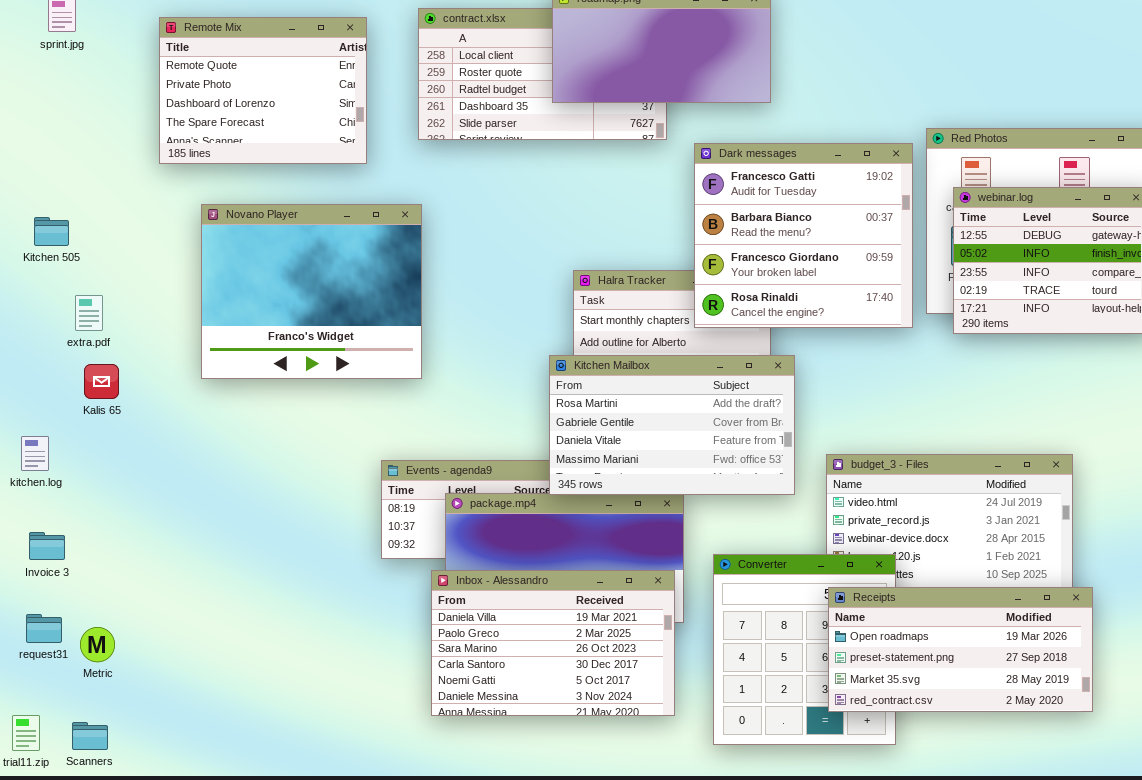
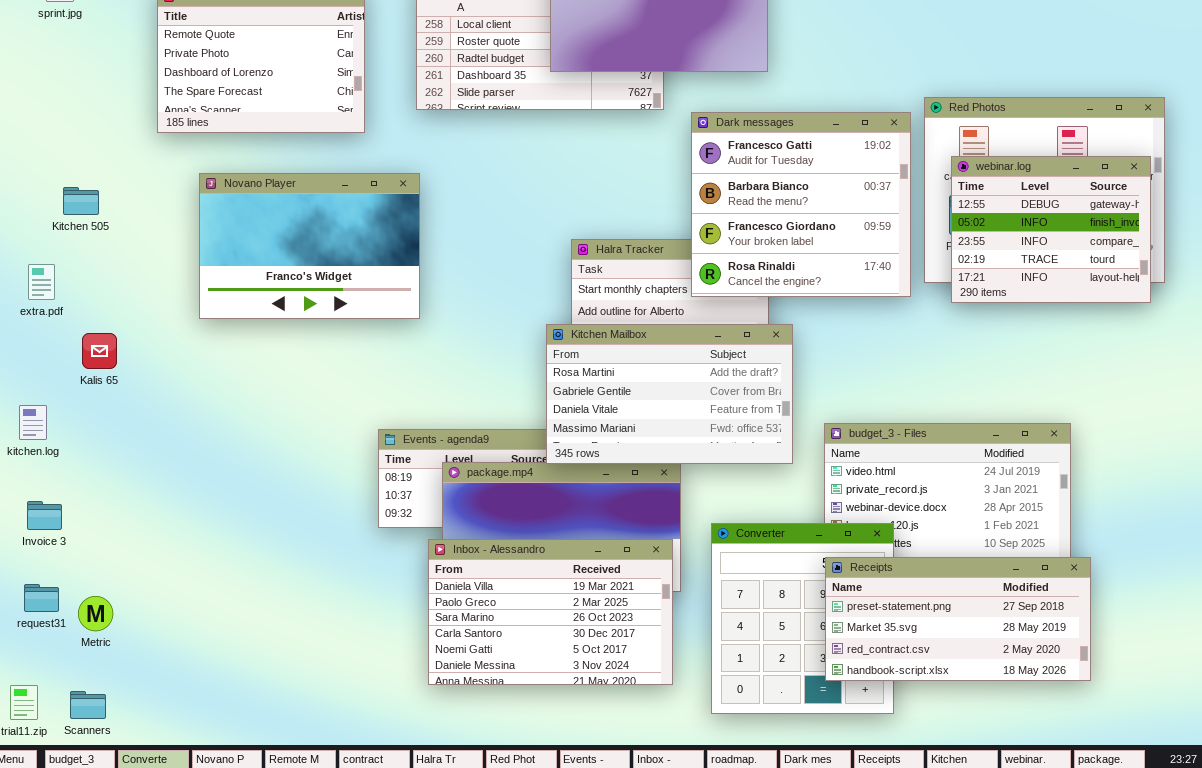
Novano Player: [201,204,422,379] -> [199,173,420,319], resized
Kitchen 505: [34,217,69,246] -> [63,187,99,215], moved
extra.pdf: [75,295,103,331] -> [28,264,55,300], moved
Receipts: [828,587,1093,712] -> [825,557,1091,681], scrolled down 1 row

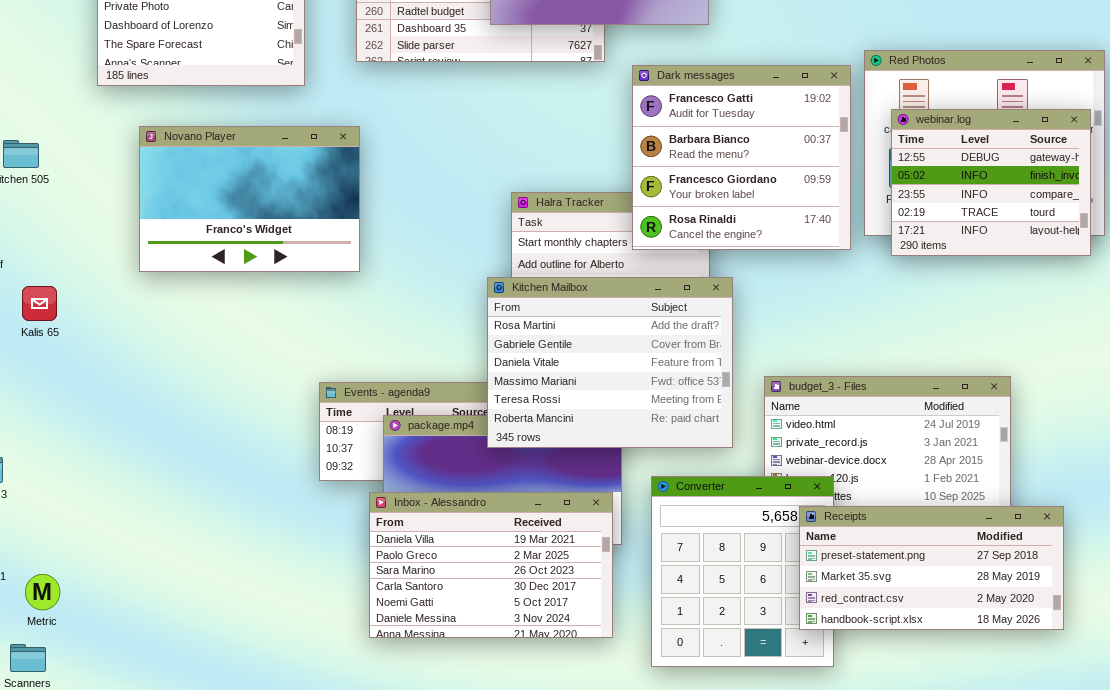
Kitchen Mailbox: [546,324,793,464] -> [487,277,733,448], resized
Receipts: [825,557,1091,681] -> [799,506,1064,630], moved
Metric: [78,596,113,631] -> [25,574,60,610], moved

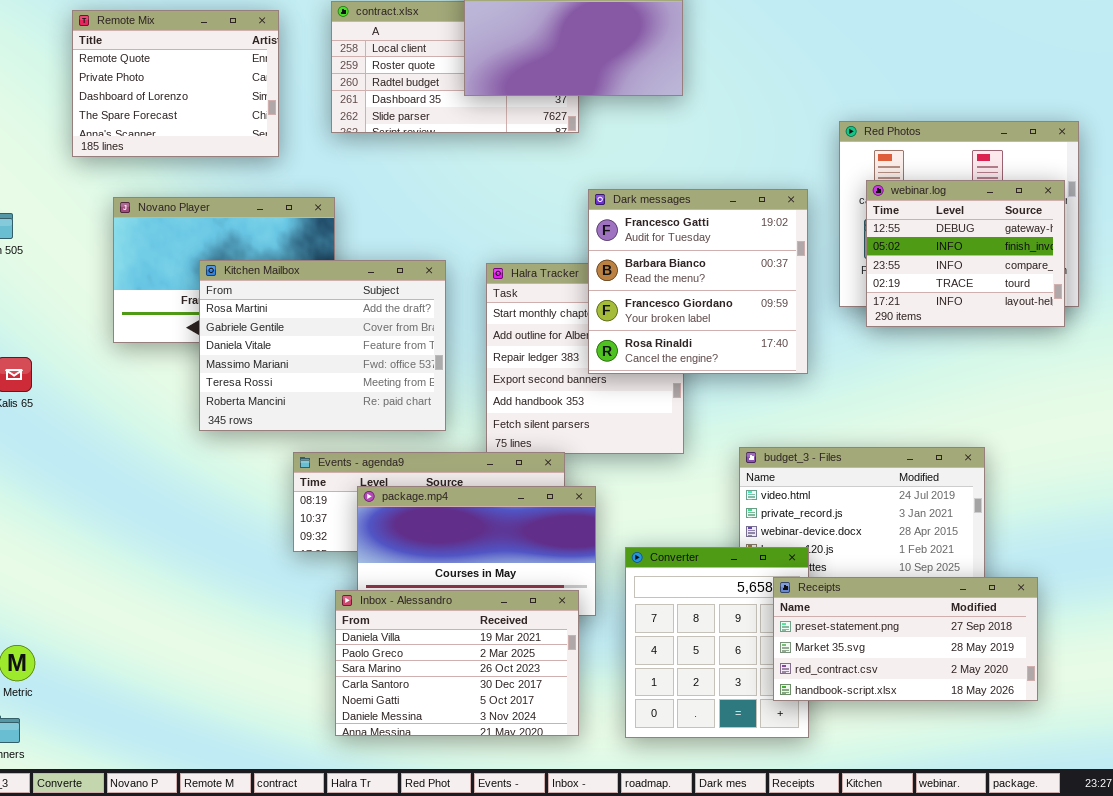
Dark messages: [632,65,851,250] -> [588,189,808,374], moved
Kitchen Mailbox: [487,277,733,448] -> [199,260,446,431], moved
Inbox - Alessandro: [369,492,613,638] -> [335,590,579,736], moved

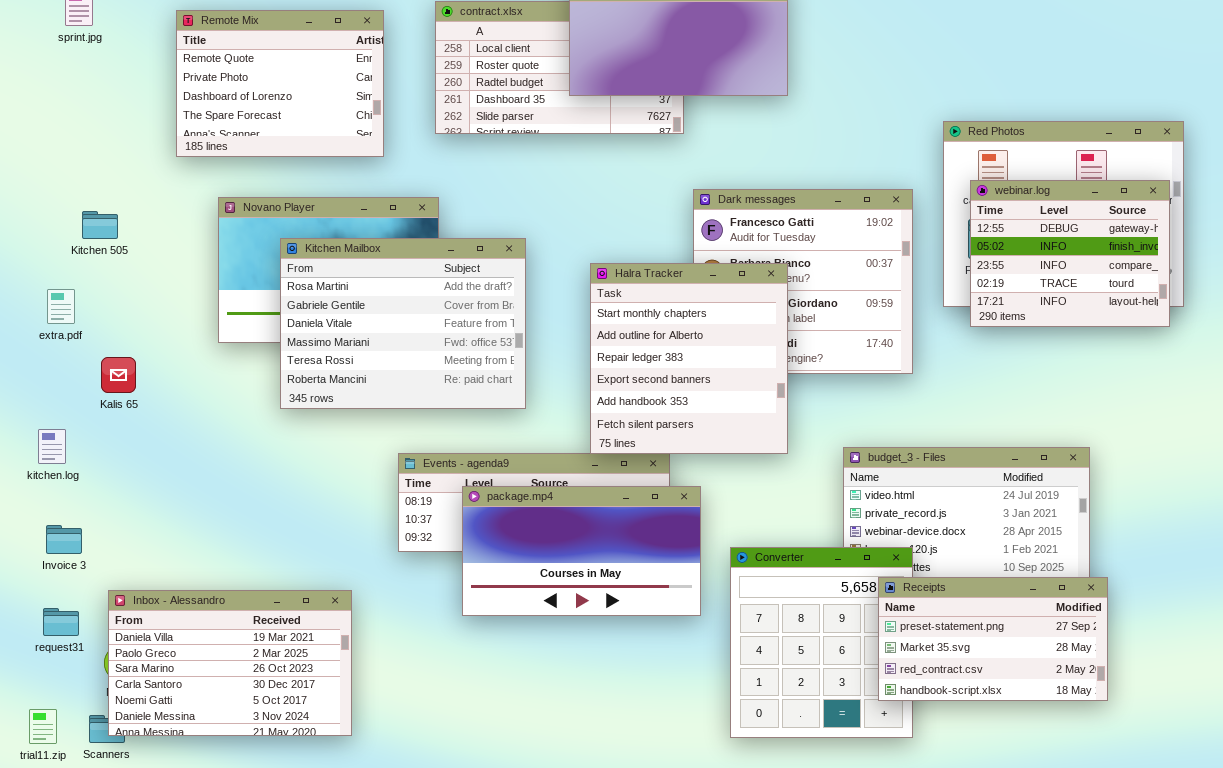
Kitchen Mailbox: [199,260,446,431] -> [280,238,526,409], moved
Halra Tracker: [486,263,684,454] -> [590,263,788,454], raised
Receipts: [773,577,1038,701] -> [878,577,1108,701], resized
Inbox - Alessandro: [335,590,579,736] -> [108,590,352,736], moved

